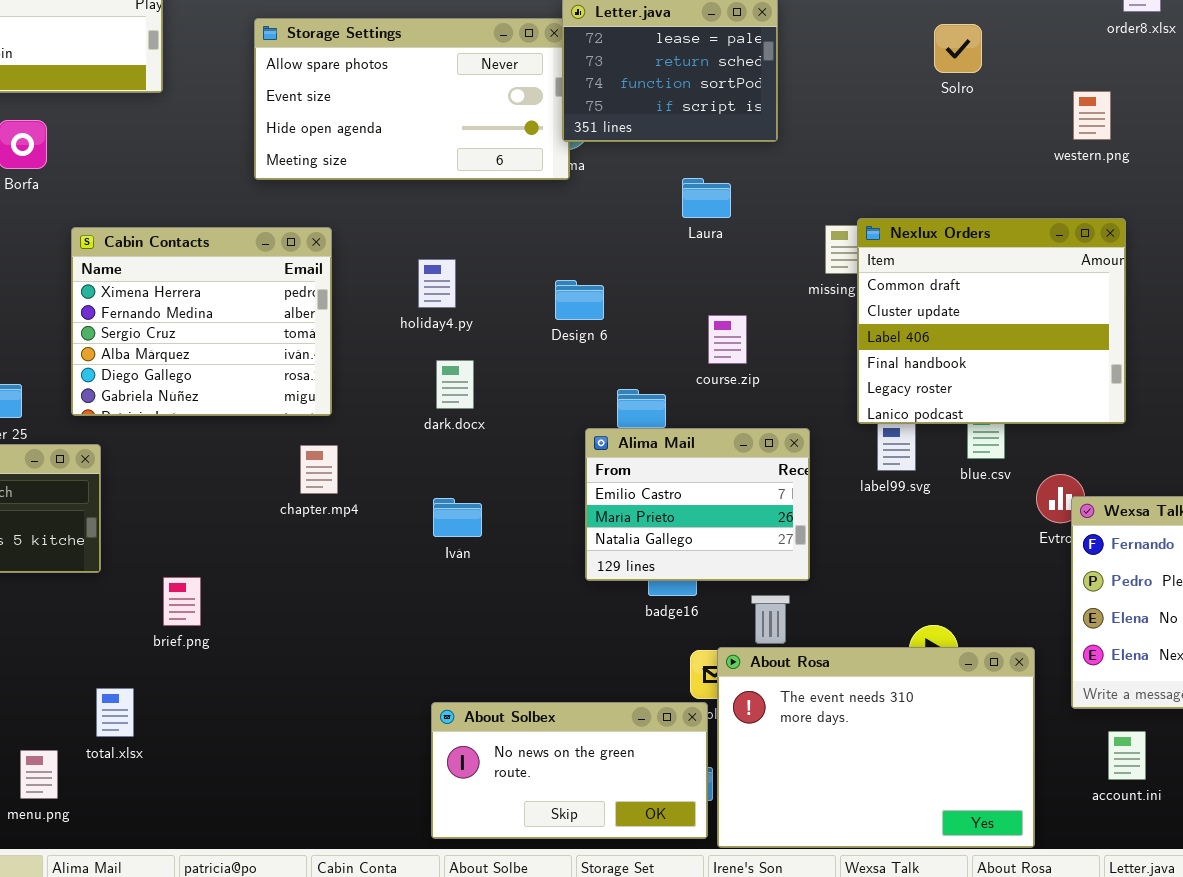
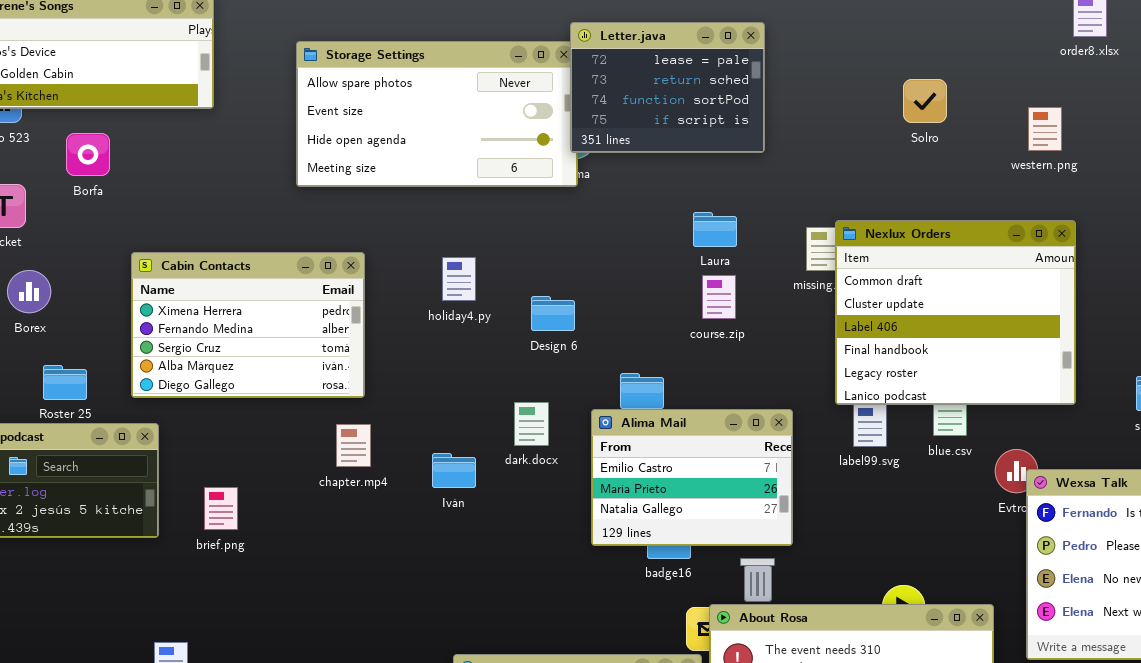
Solro: [934,24,982,73] -> [903,79,947,123], moved
Laura: [682,178,731,218] -> [693,212,737,247], moved
Cabin Contacts: [71,227,332,416] -> [131,252,365,398], resized
Design 6: [555,280,604,320] -> [531,296,575,331], moved
course.zip: [708,315,747,364] -> [702,275,736,319], moved
dark.docx: [436,360,474,409] -> [514,402,549,446], moved
Iván: [433,498,482,537] -> [432,453,476,488], moved
brief.png: [163,577,201,626] -> [204,487,238,530], moved

